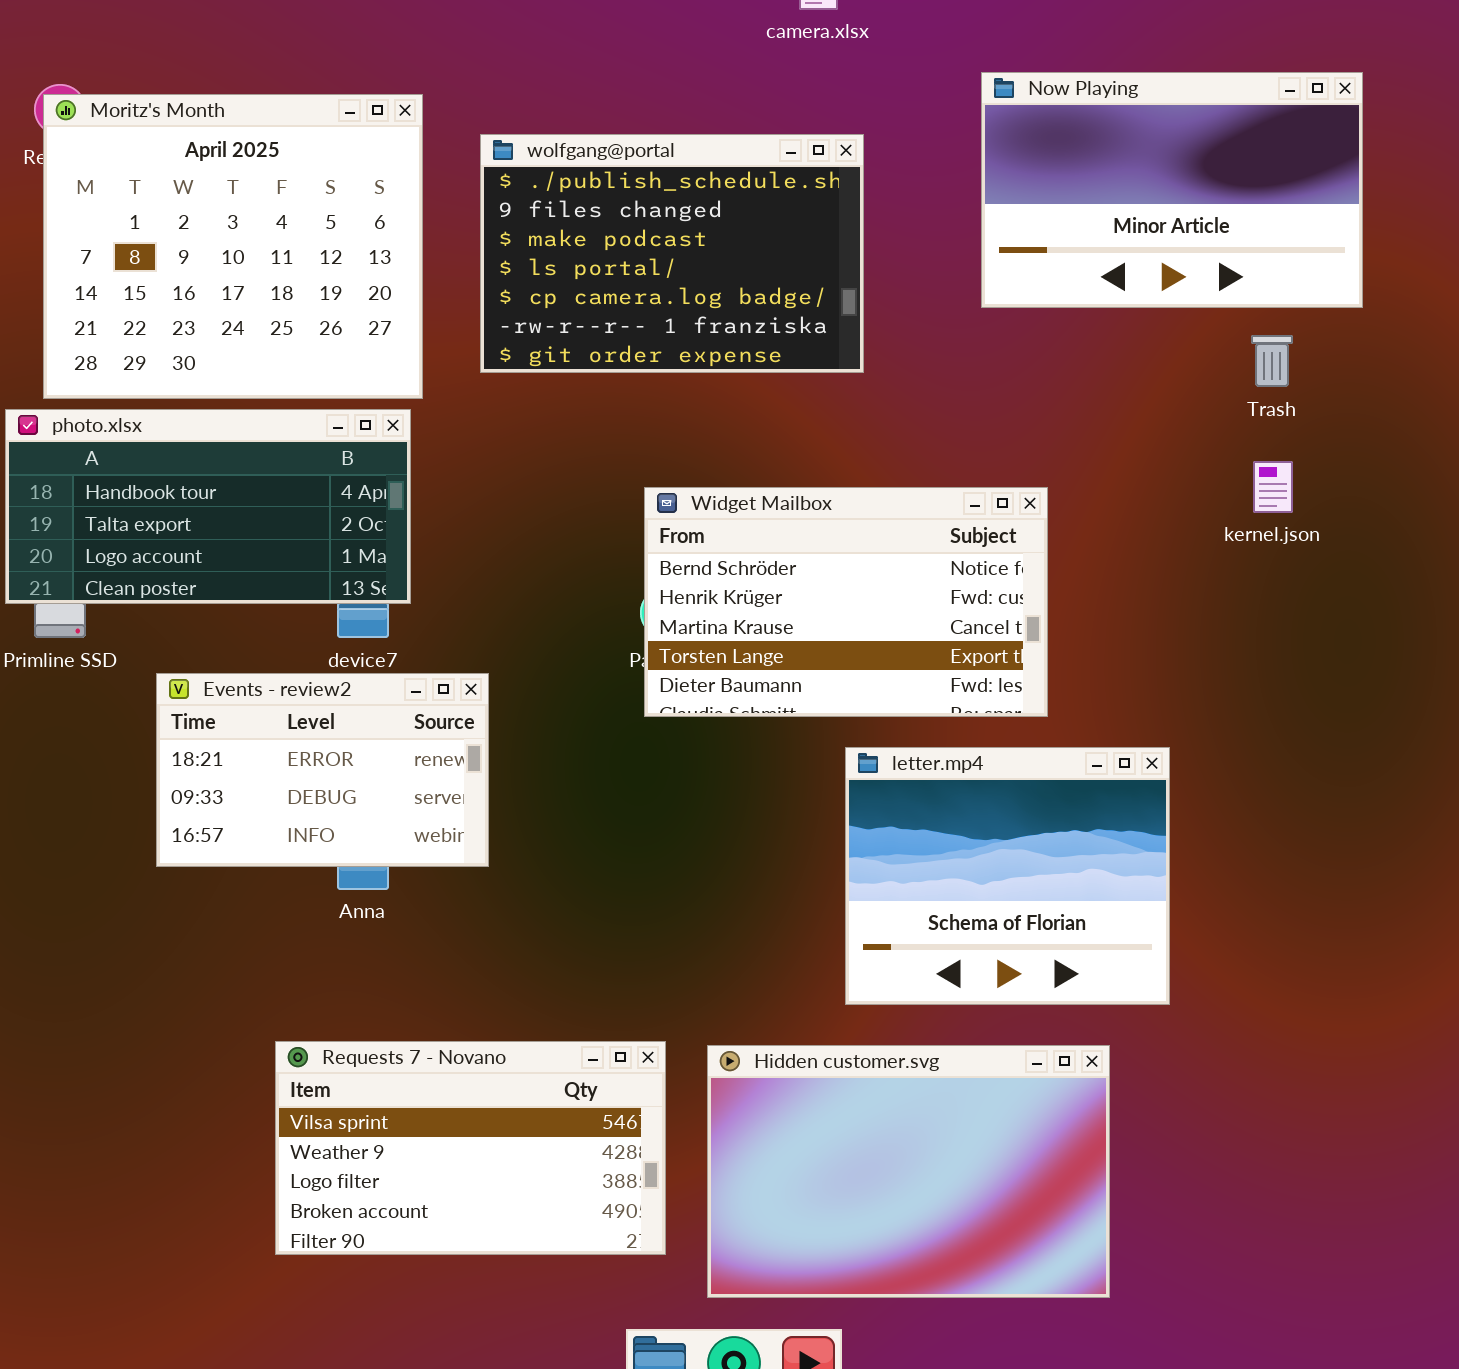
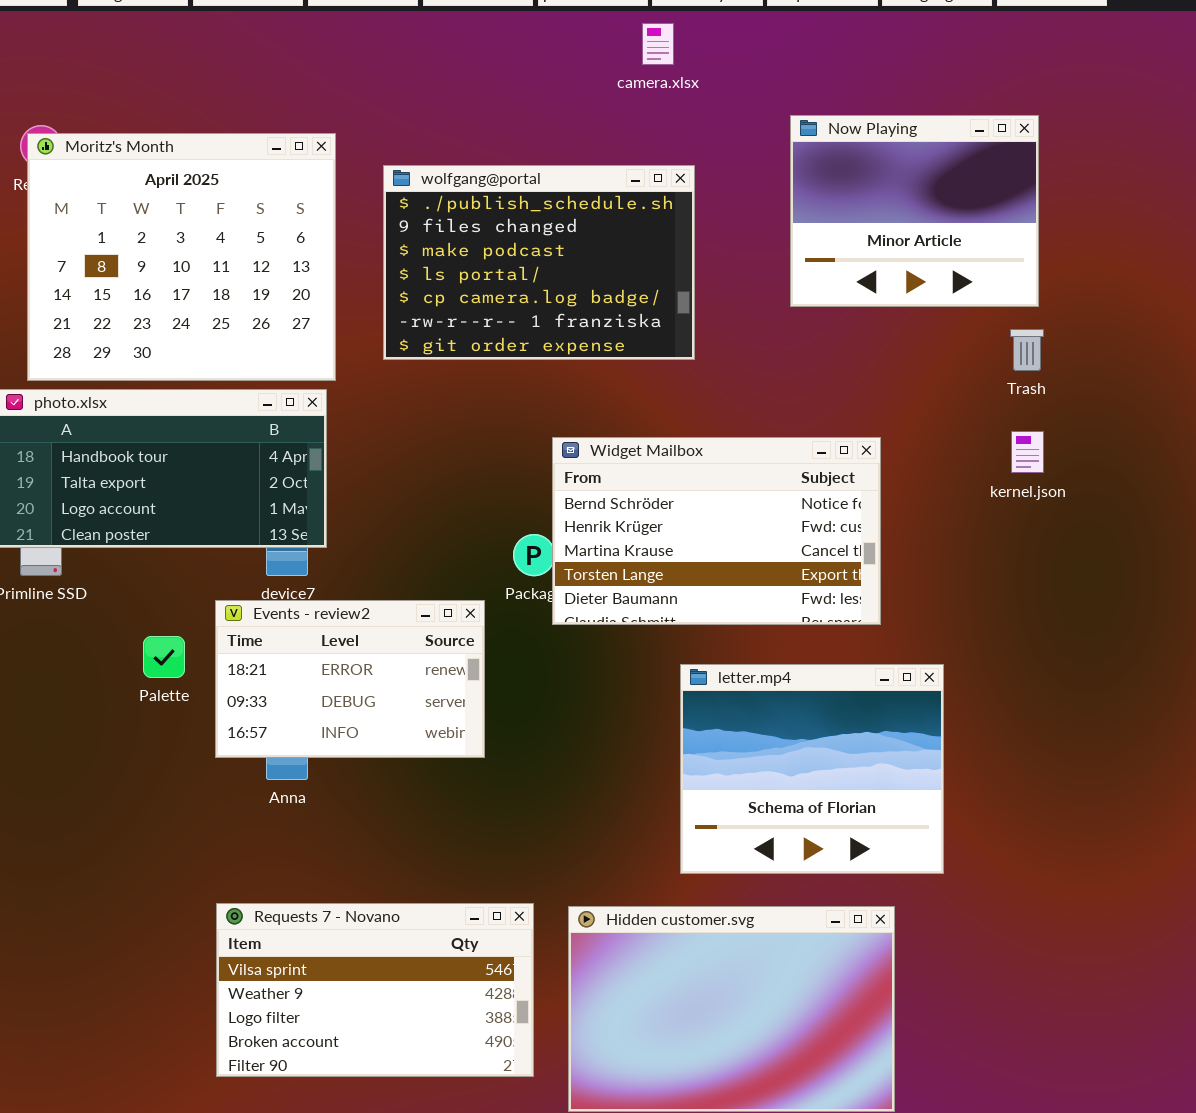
Now Playing: [981,72,1363,308] -> [790,115,1039,307], resized
Widget Mailbox: [644,487,1048,717] -> [552,437,881,625], moved
Events - review2: [156,673,489,867] -> [215,600,485,758], moved

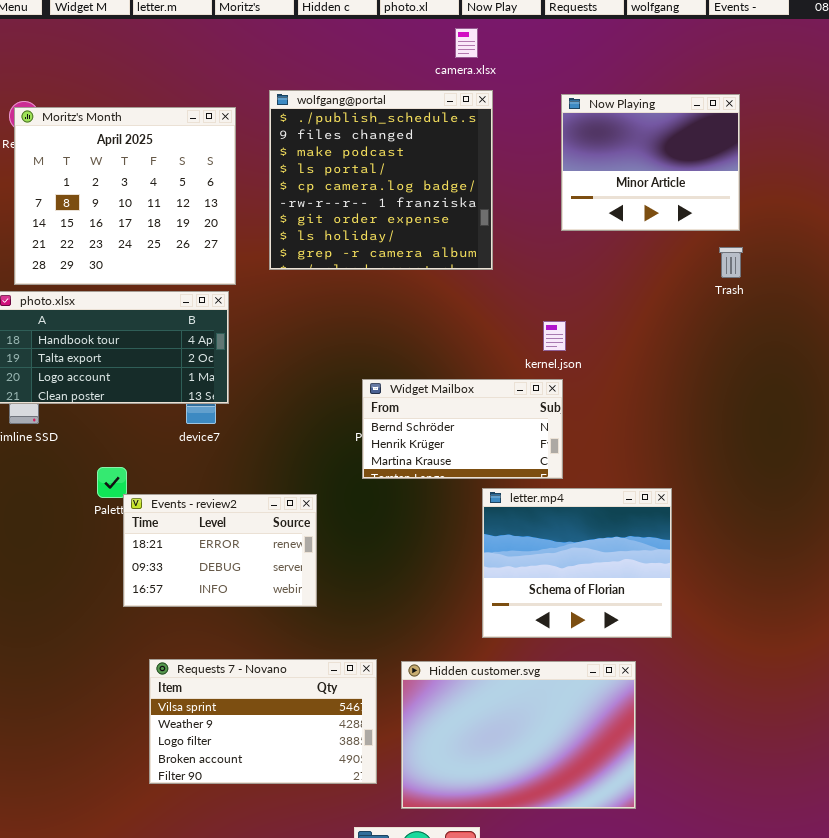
wolfgang@portal: [383,165,695,360] -> [269,90,493,270], resized
kernel.json: [1011,431,1044,473] -> [543,321,566,351], moved
Widget Mailbox: [552,437,881,625] -> [362,379,563,479], moved, resized
Events - review2: [215,600,485,758] -> [123,494,317,607], moved

